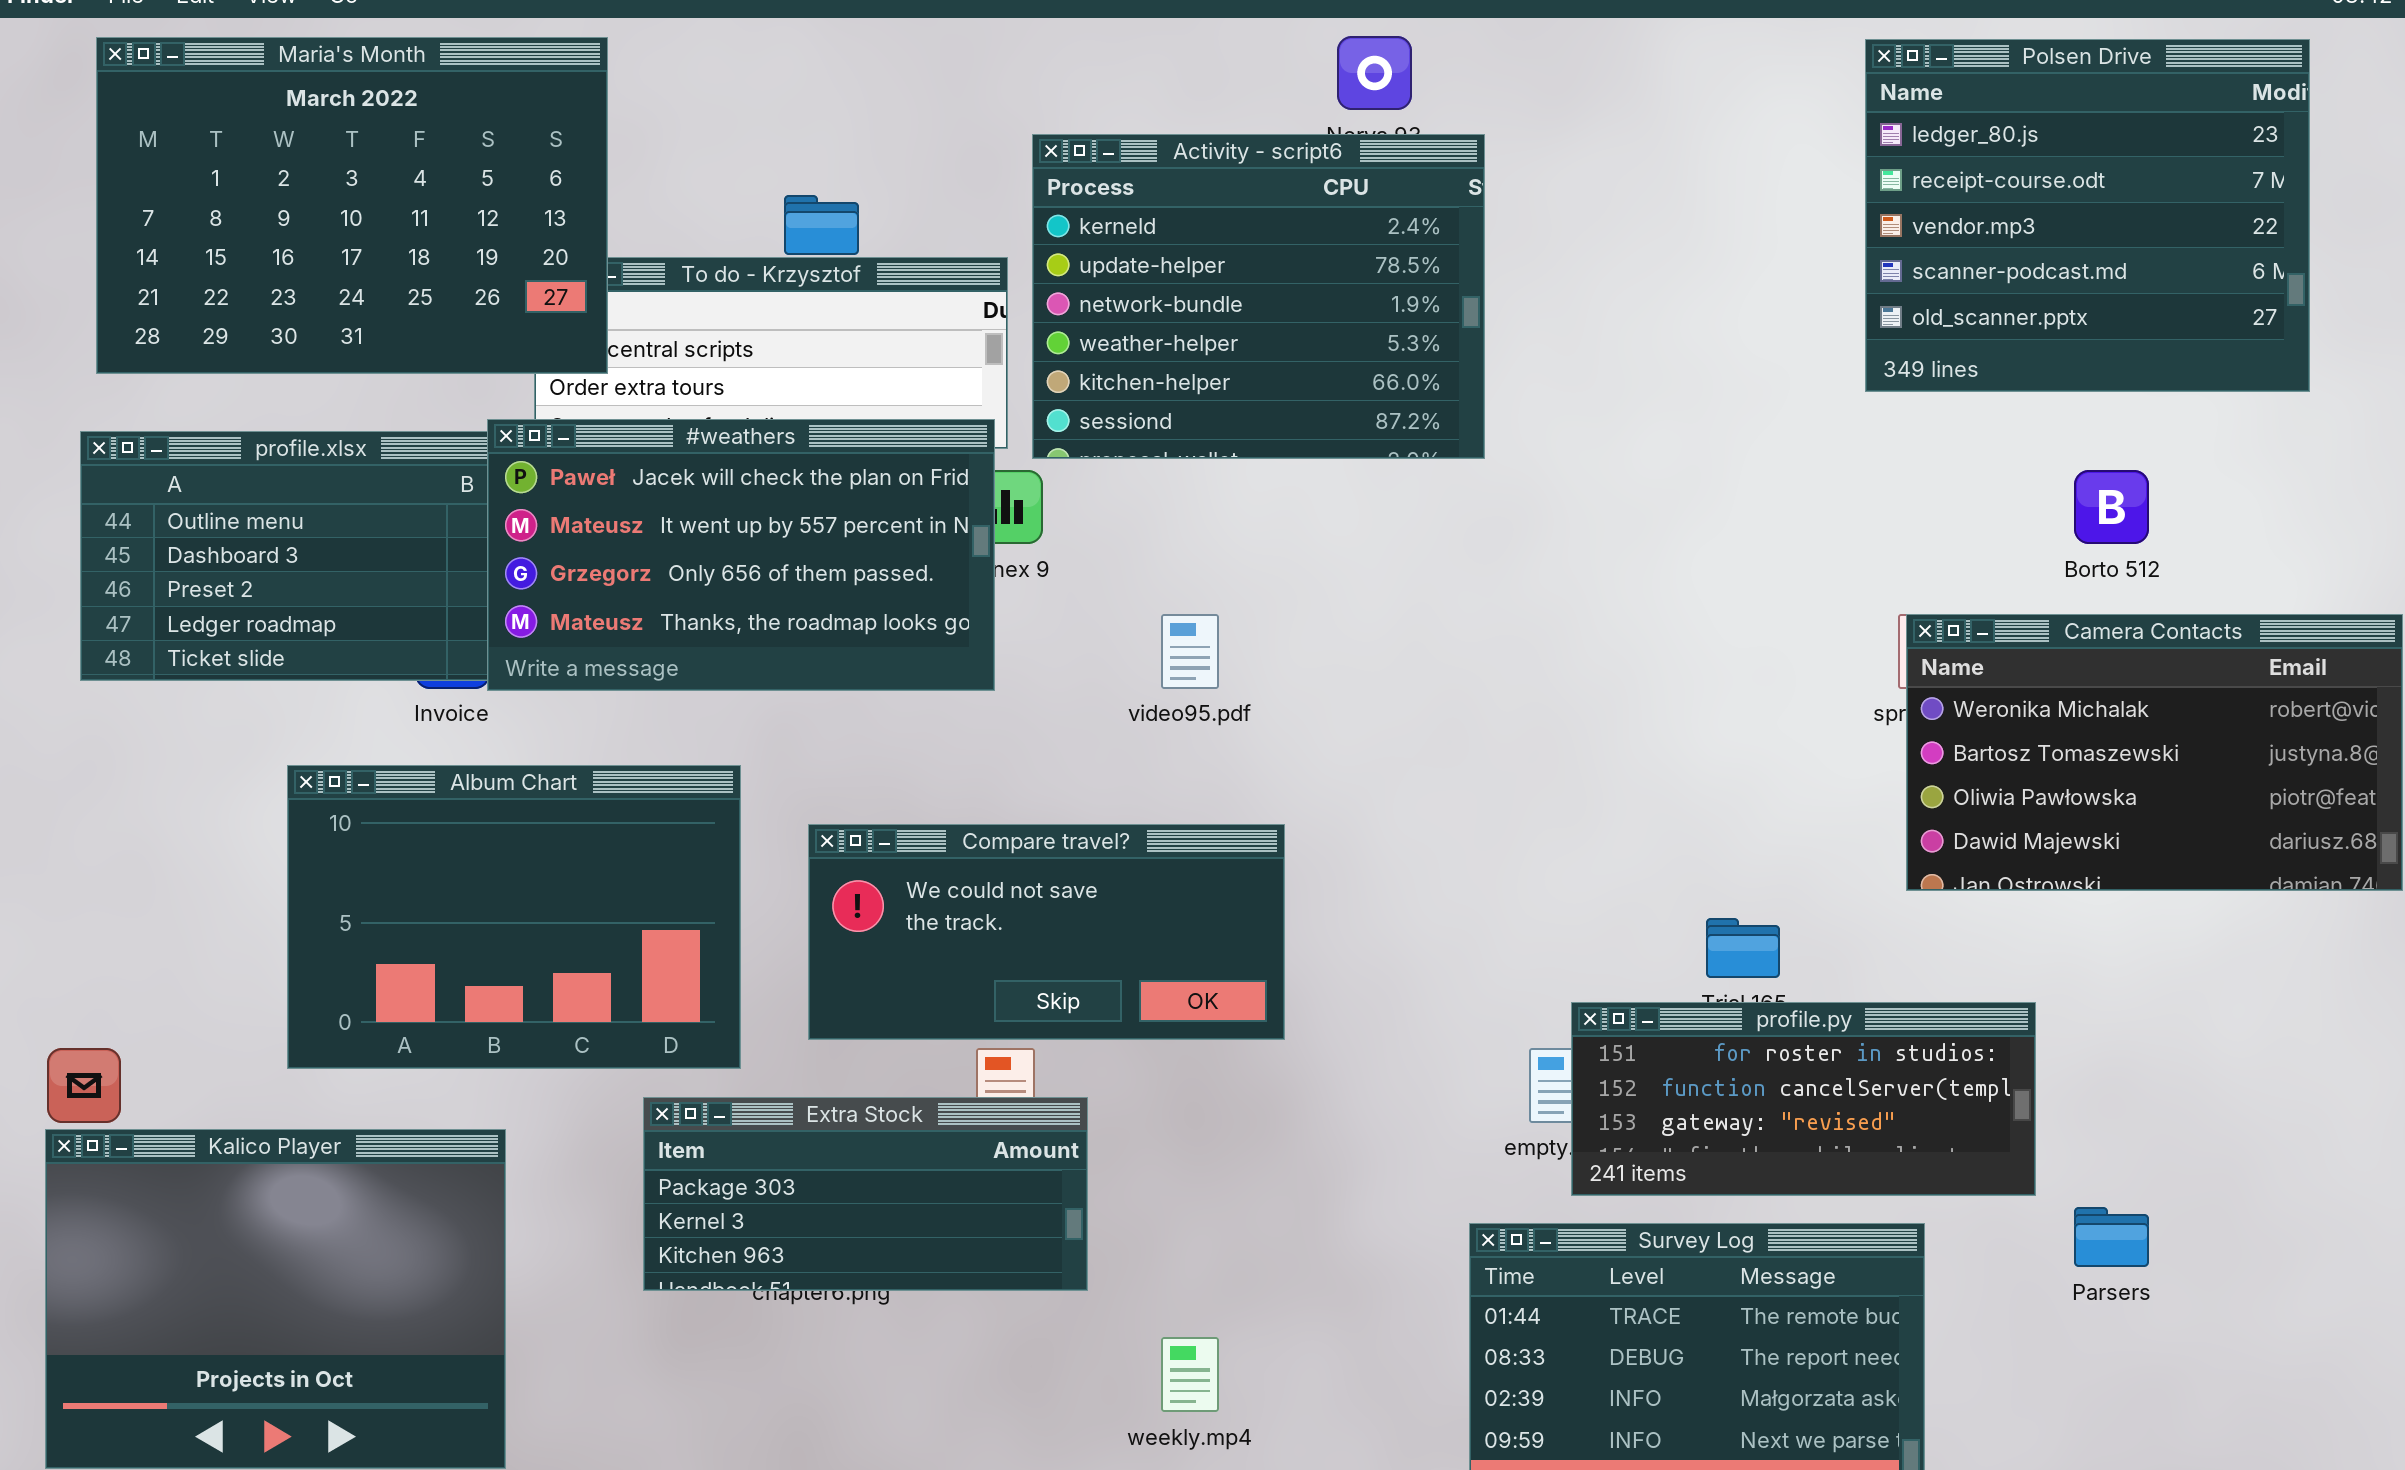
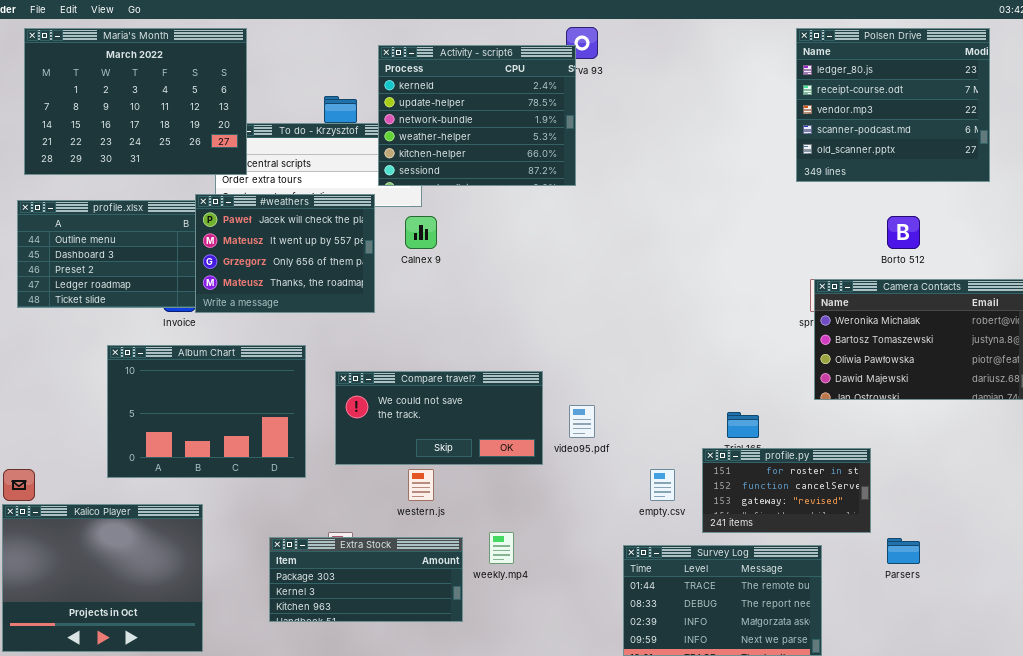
Activity - script6: [1032,134,1485,459] -> [378,45,576,186], moved
#weathers: [487,419,995,691] -> [195,194,375,313], resized
video95.pdf: [1161,614,1219,689] -> [569,405,595,438], moved
profile.py: [1571,1002,2036,1196] -> [702,448,871,533], resized
Extra Stock: [643,1097,1088,1291] -> [269,537,463,622], moved
weekly.mp4: [1161,1337,1219,1412] -> [489,532,514,564], moved

